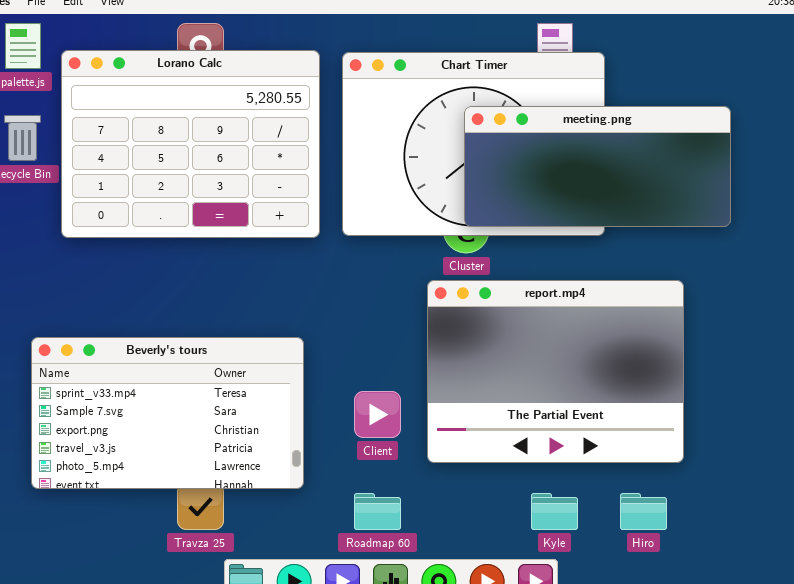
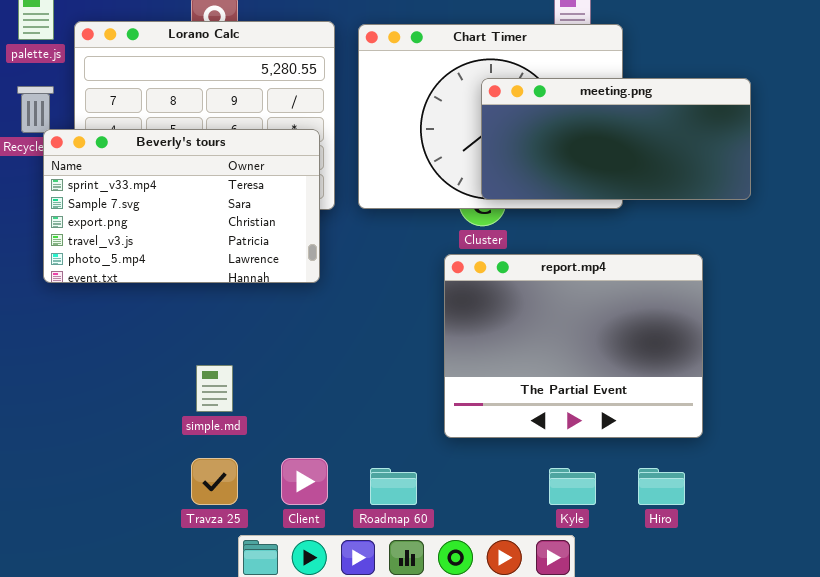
Beverly's tours: [31,337,304,489] -> [43,129,320,283], moved
Client: [354,391,401,438] -> [281,458,328,505], moved

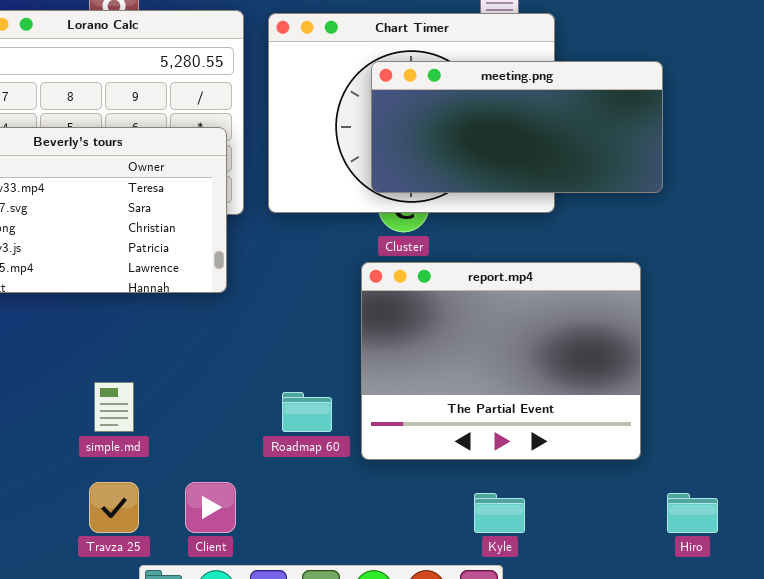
meeting.png: [481,78,751,200] -> [371,61,663,193], moved
Roadmap 60: [370,468,417,505] -> [282,392,332,432], moved
Hiro: [638,468,685,505] -> [667,493,718,533], moved

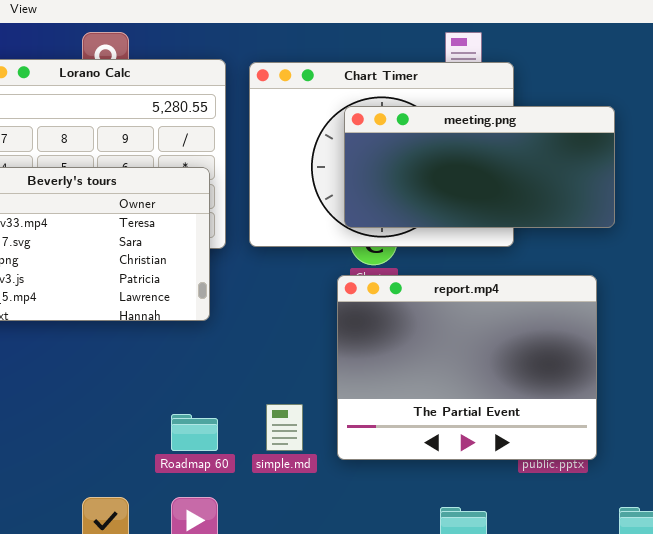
report.mp4: [361,262,641,460] -> [337,275,597,460], moved
simple.md: [94,382,134,432] -> [266,404,303,451], moved
Roadmap 60: [282,392,332,432] -> [171,414,218,451], moved

